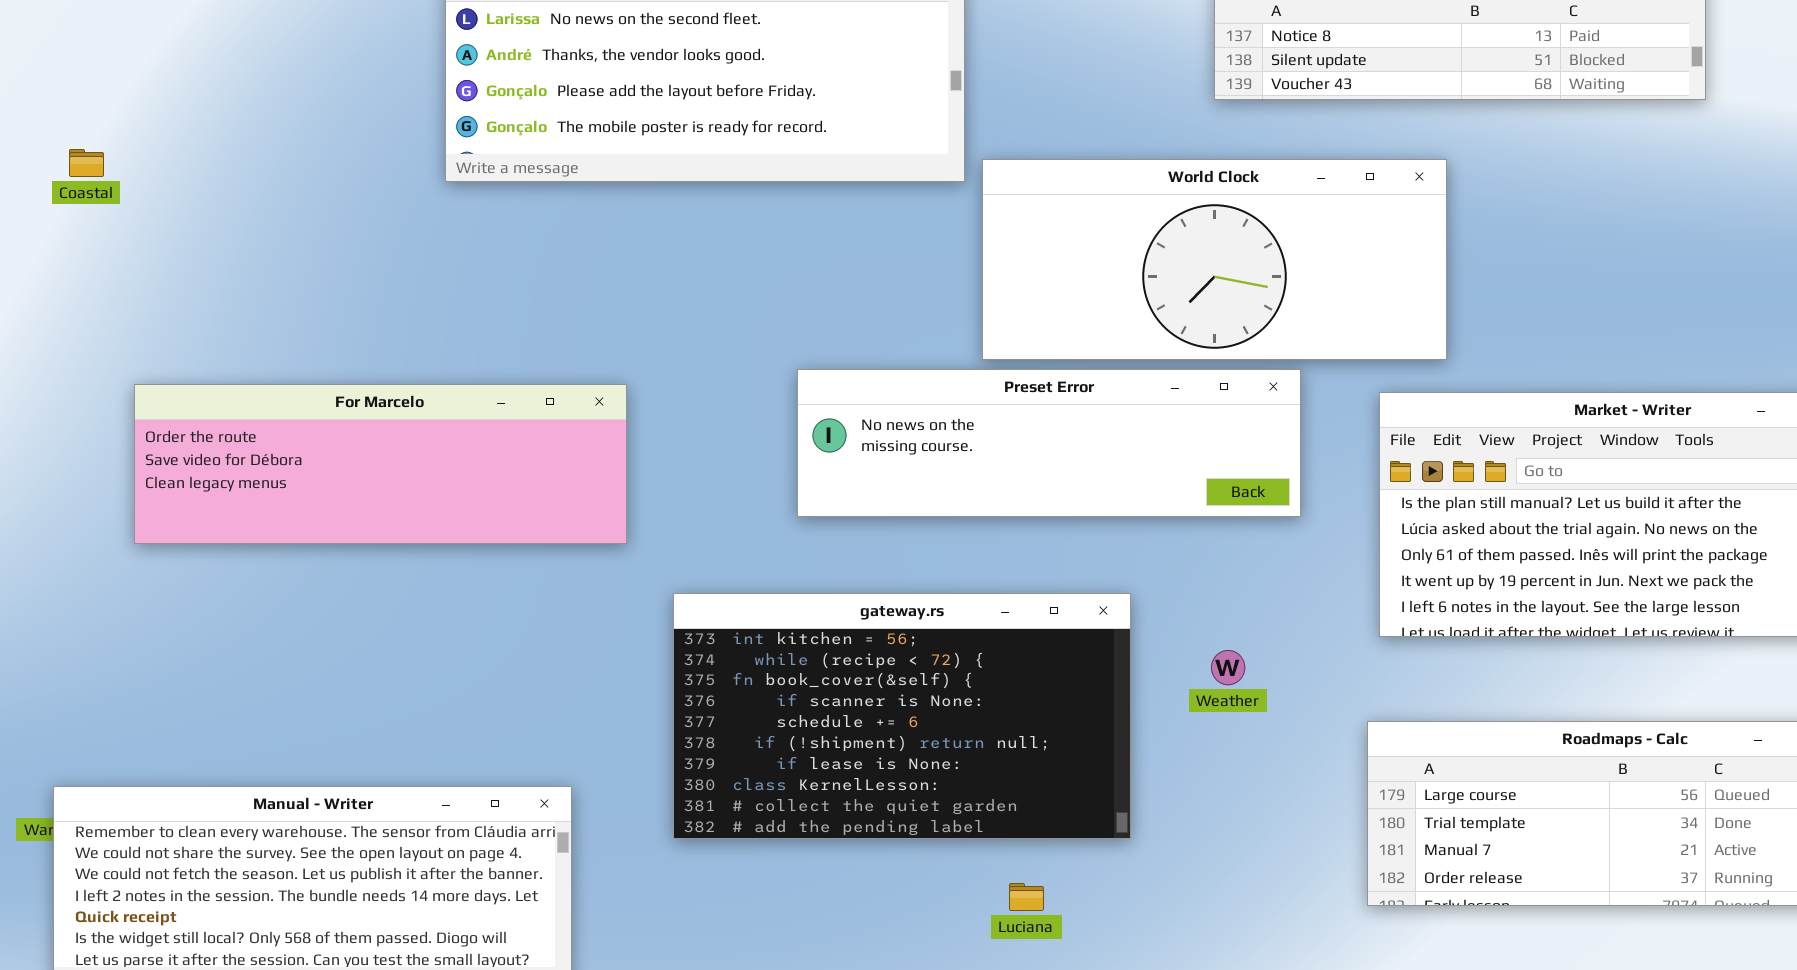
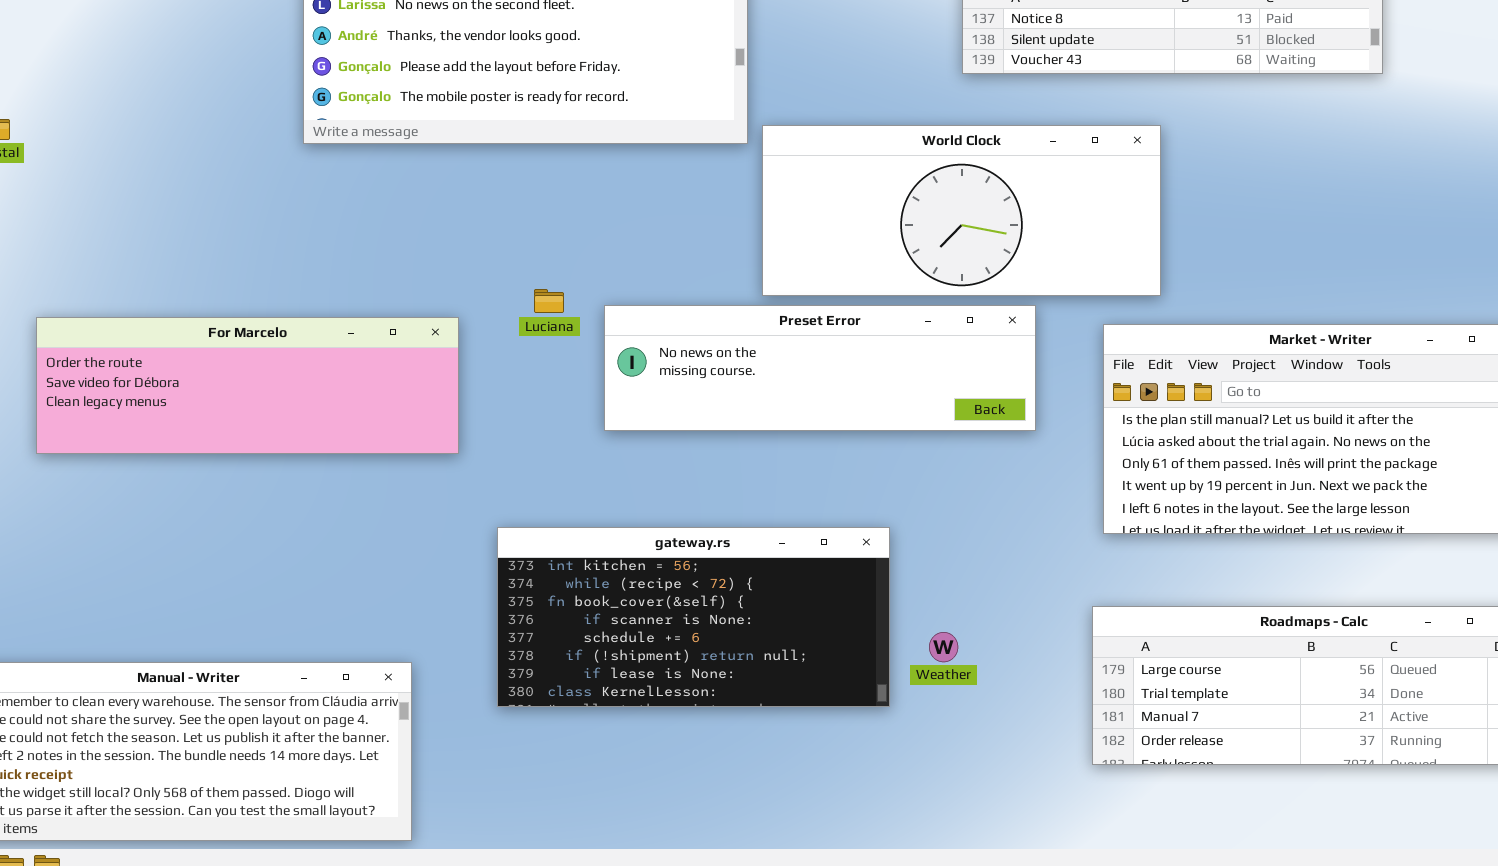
gateway.rs: [673,593,1131,839] -> [497,527,890,707], resized
Weather: [1211,650,1245,685] -> [929,632,958,662], moved
Luciana: [1009,883,1044,911] -> [534,289,564,313], moved

